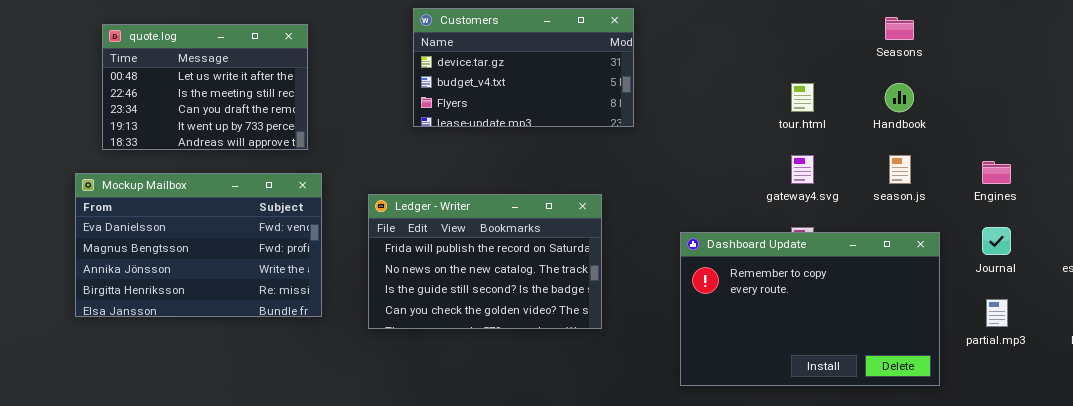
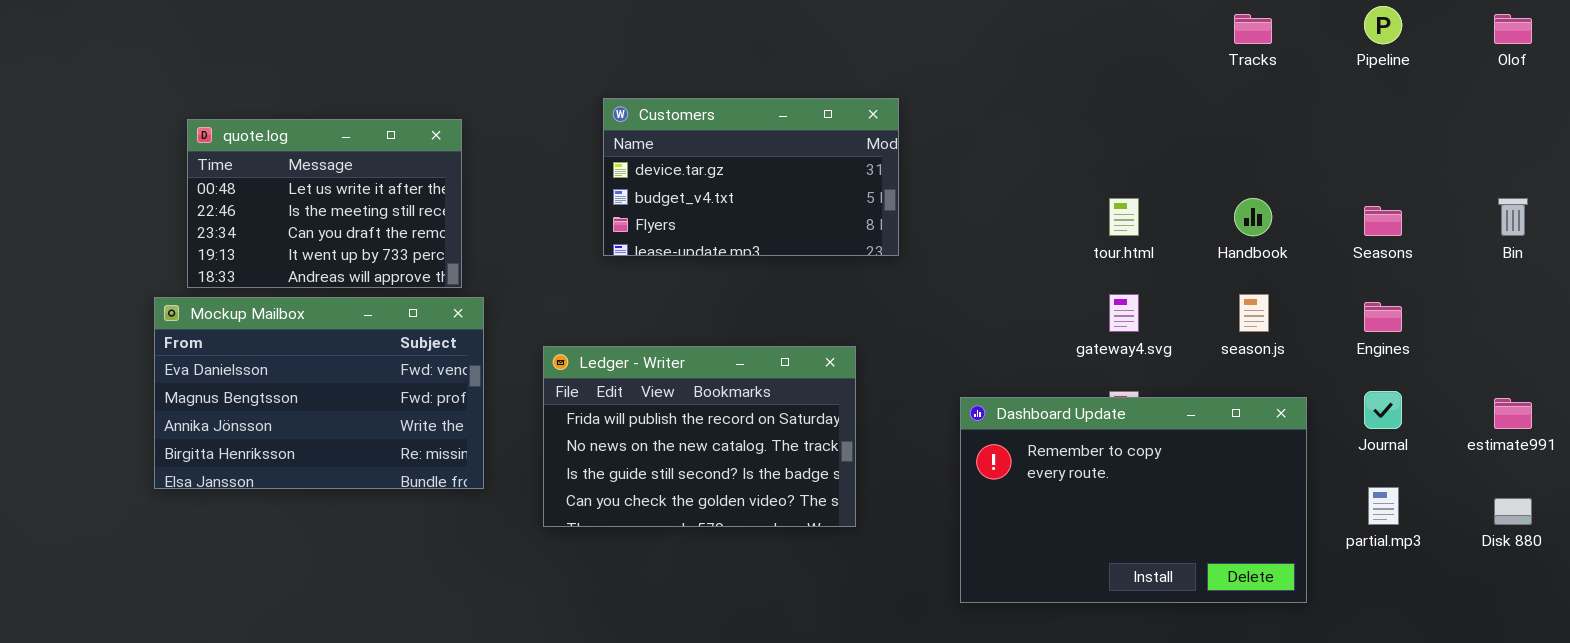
Seasons: [885,17,914,40] -> [1364,206,1402,236], moved
Mockup Mailbox: [75,173,322,317] -> [154,297,484,489], moved

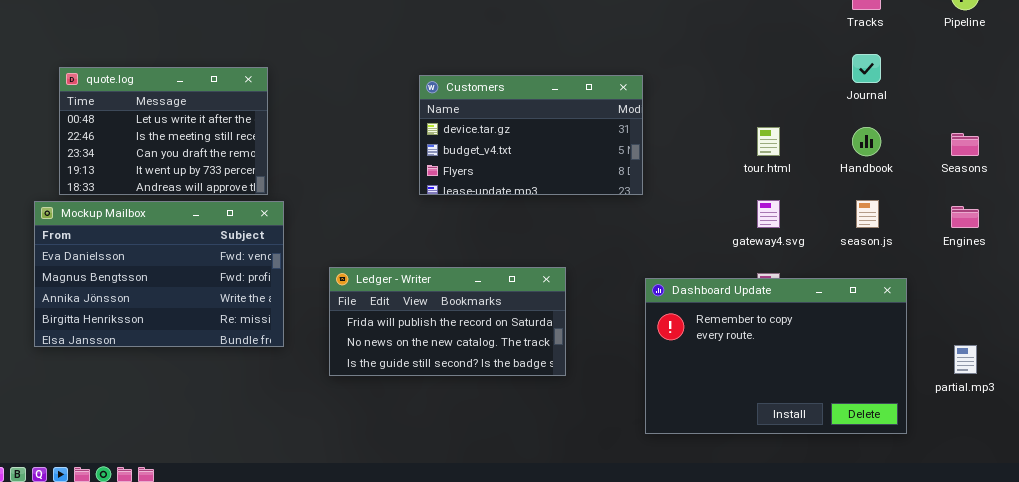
Customers: [603,98,899,256] -> [419,75,643,195], moved
Ledger - Writer: [543,346,856,527] -> [329,267,566,376], resized
Journal: [1364,391,1402,429] -> [852,54,881,83], moved

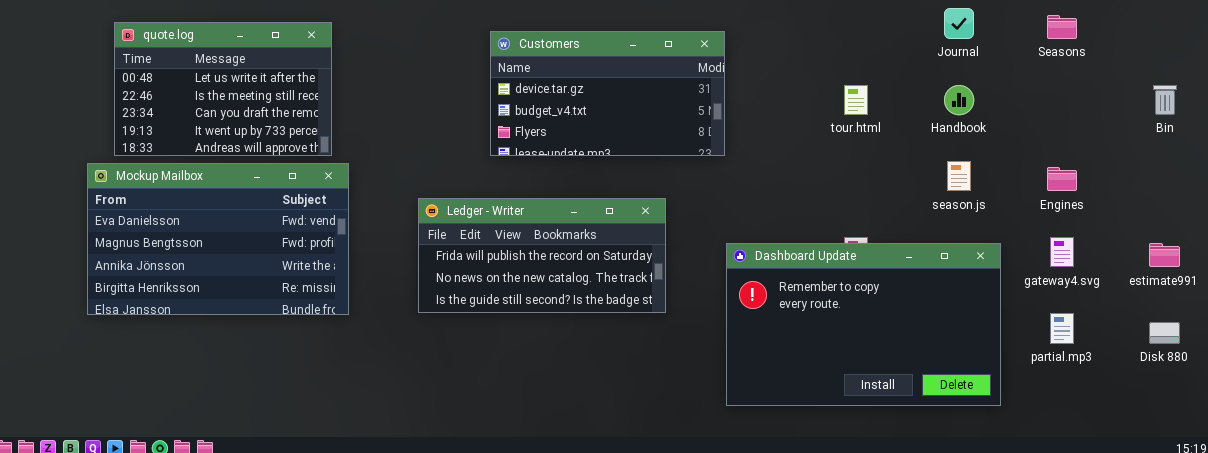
Seasons: [951,133,979,156] -> [1047,15,1077,39], moved
gateway4.svg: [757,200,780,228] -> [1050,237,1074,267], moved
Ledger - Writer: [329,267,566,376] -> [418,198,666,313], moved

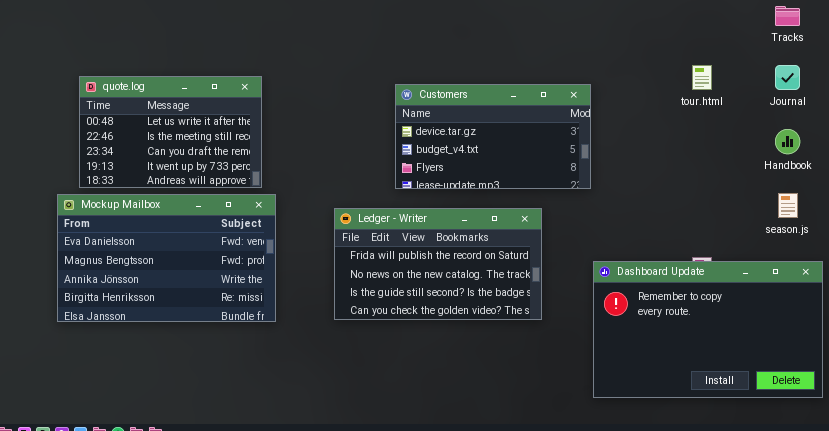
tour.html: [844,85,868,115] -> [692,65,712,90], moved
Ledger - Writer: [418,198,666,313] -> [334,208,542,320], resized

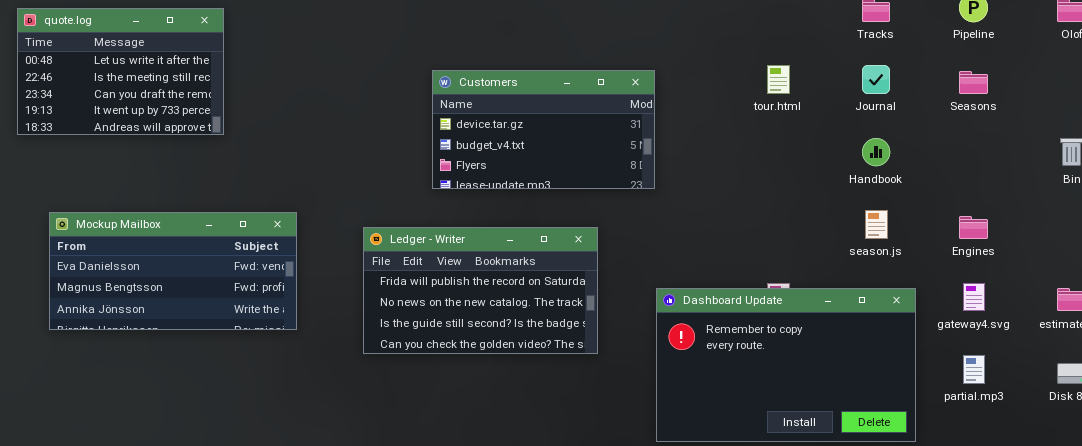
quote.log: [79,76,262,188] -> [17,8,224,135], moved
Customers: [395,84,591,189] -> [432,70,655,189], moved
Mockup Mailbox: [57,194,276,322] -> [49,212,297,330], resized

